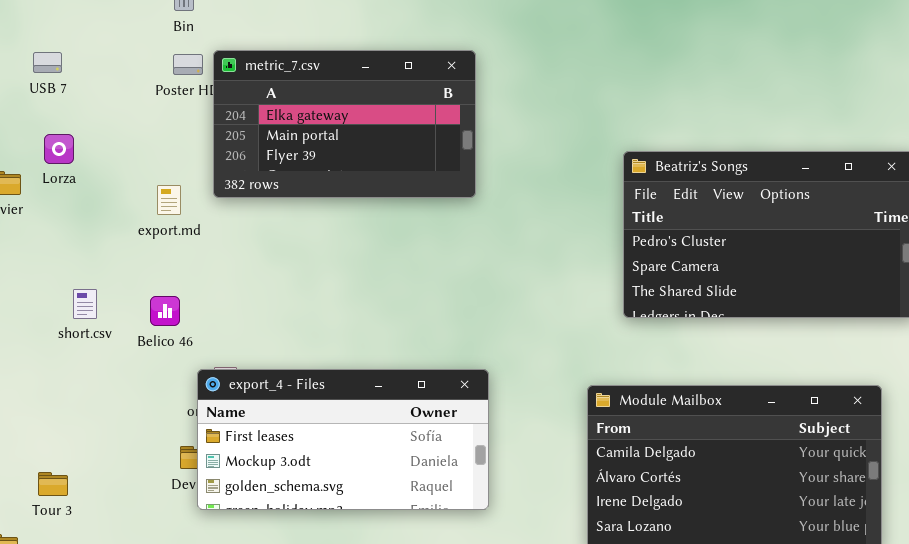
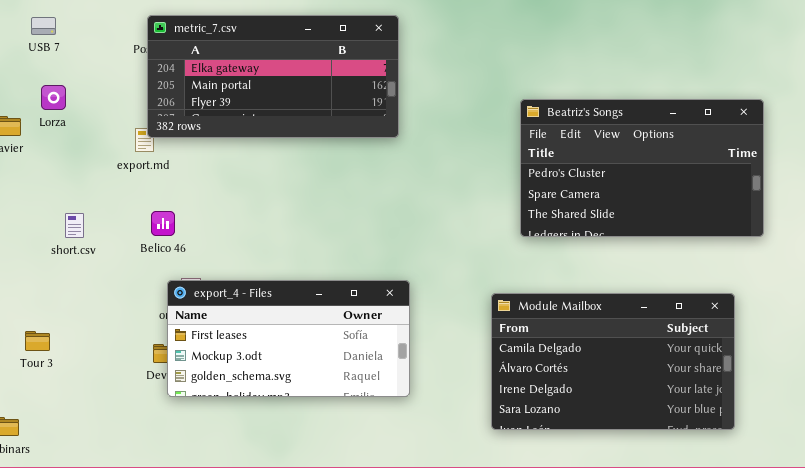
metric_7.csv: [213,50,476,198] -> [147,15,399,138], resized
Belico 46: [150,296,180,326] -> [151,211,175,236], moved
Tour 3: [38,472,68,496] -> [25,331,50,351], moved

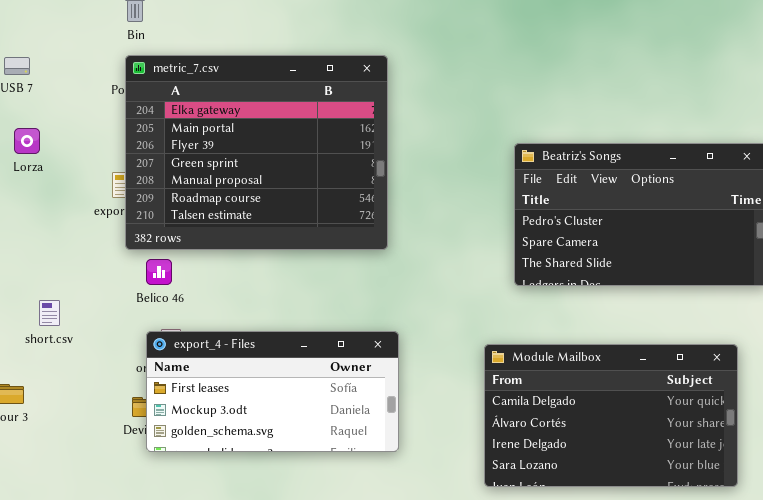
metric_7.csv: [147,15,399,138] -> [125,55,388,250], resized
Belico 46: [151,211,175,236] -> [146,259,172,285], moved
short.csv: [65,213,84,238] -> [39,300,60,326], moved

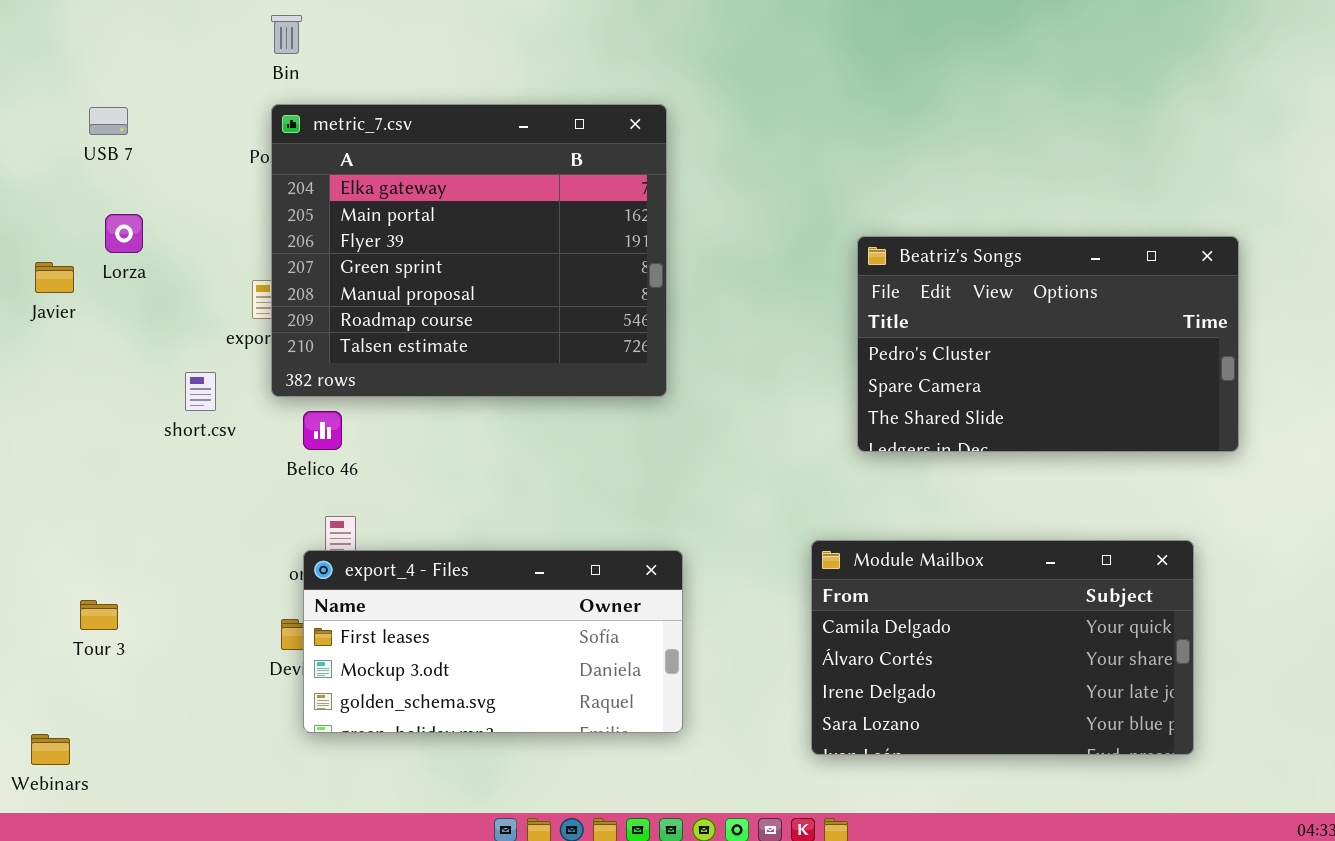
short.csv: [39,300,60,326] -> [185,372,216,411], moved
export_4 - Files: [146,331,399,452] -> [303,550,683,733], moved

